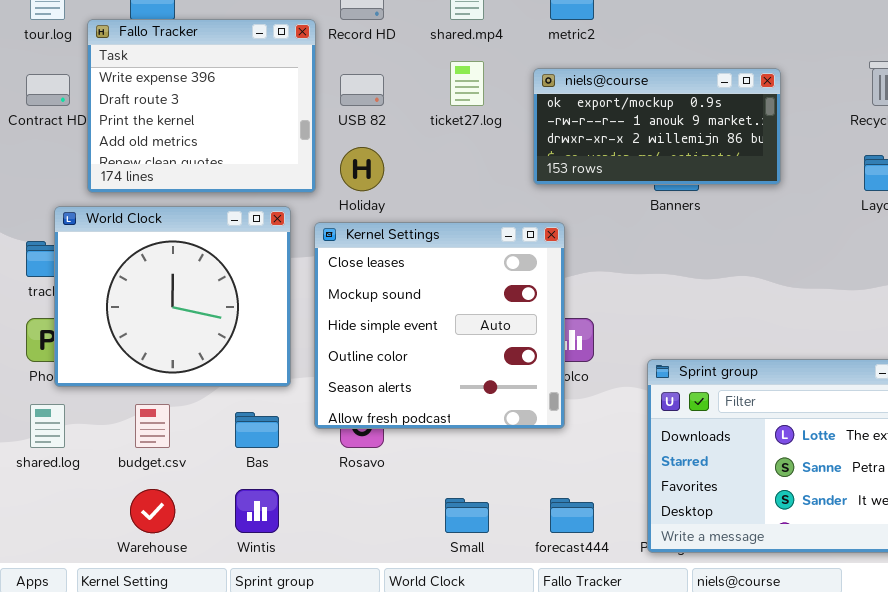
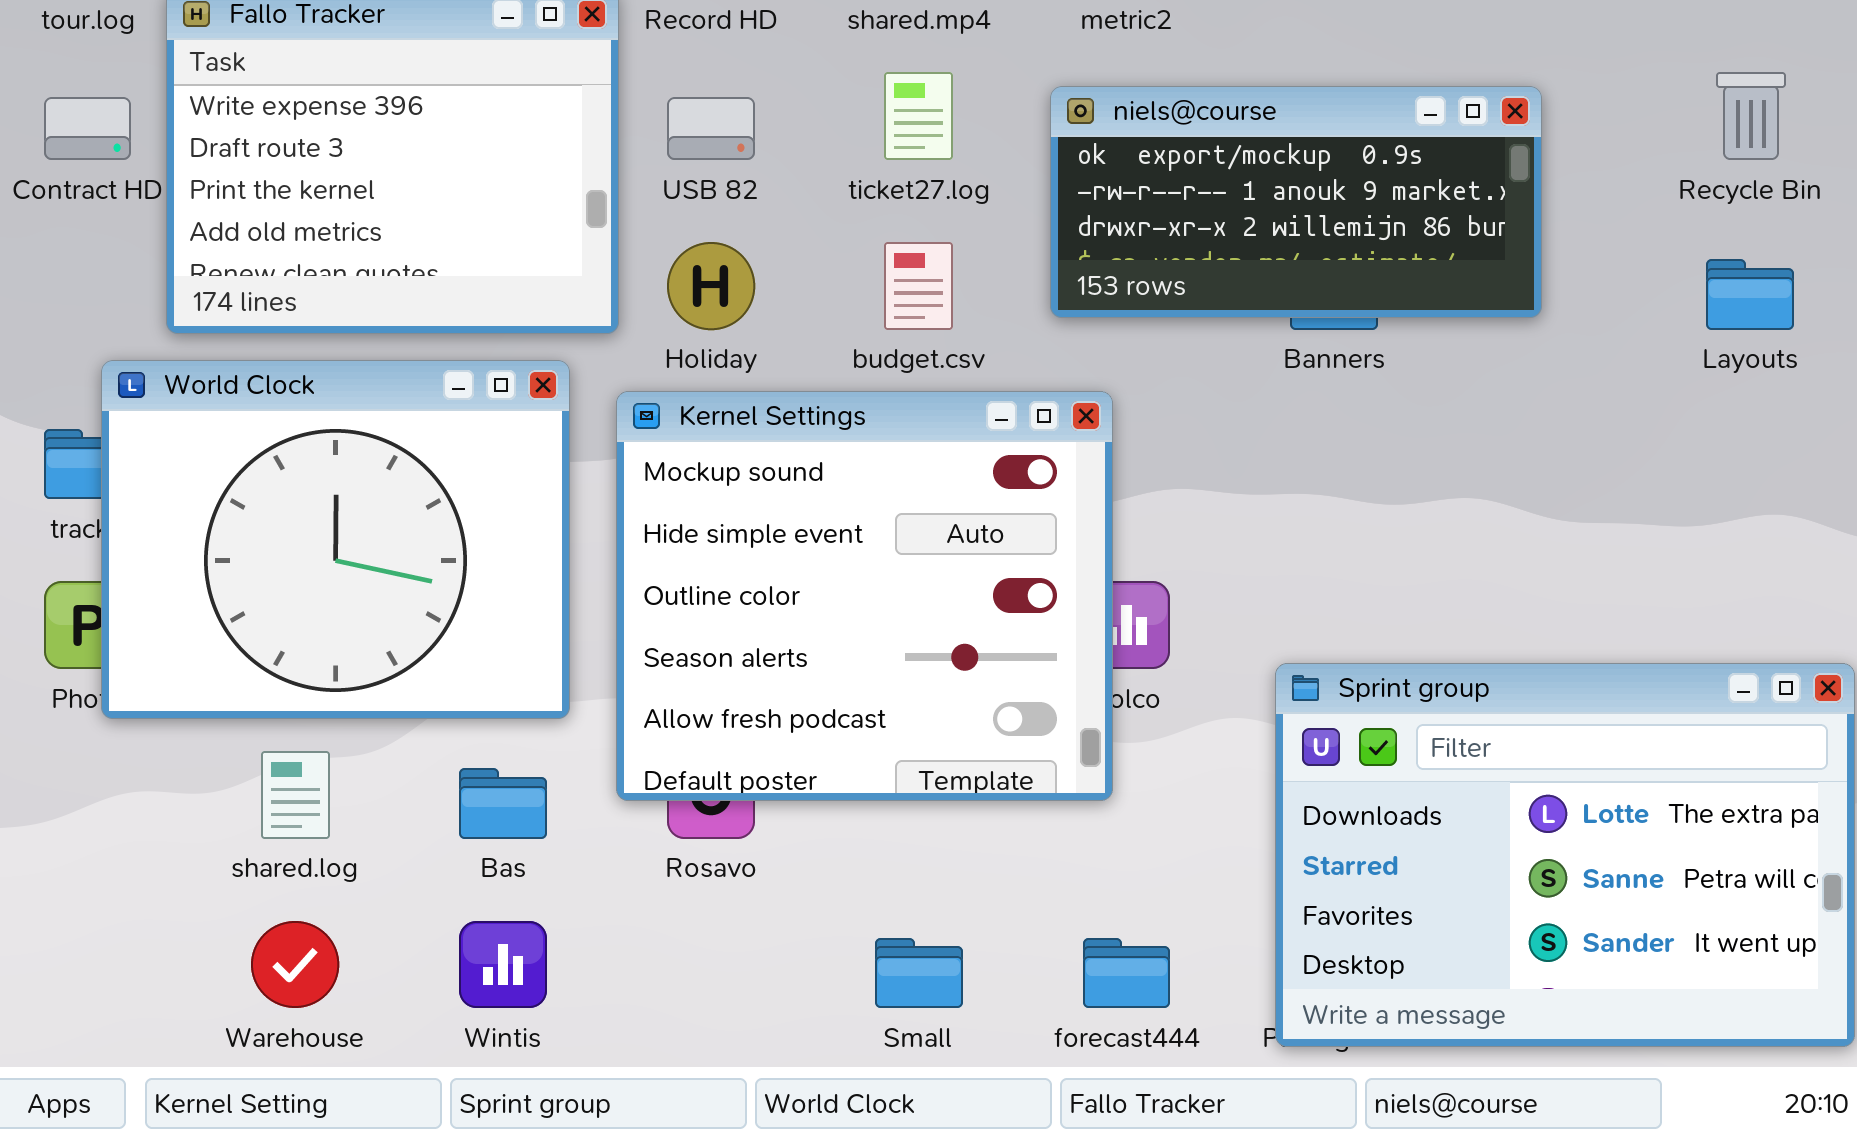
Kernel Settings: [314,222,565,429] -> [616,391,1113,801], scrolled down 1 row
shared.log: [30,404,65,448] -> [261,751,330,839], moved
budget.csv: [135,404,170,448] -> [884,242,953,330], moved

